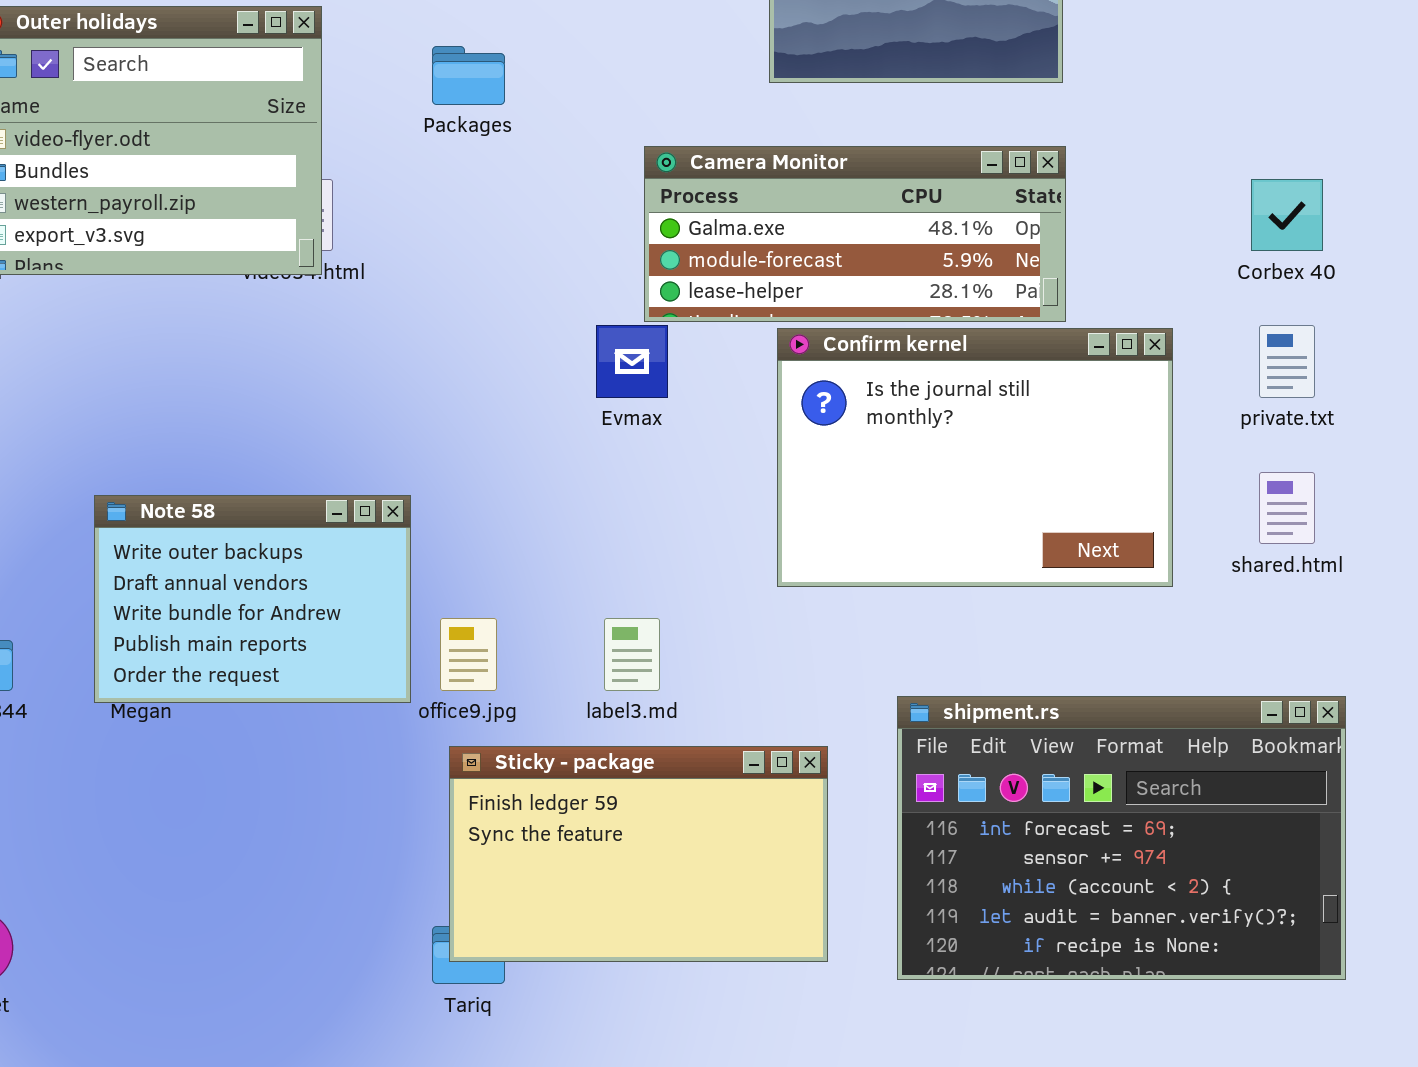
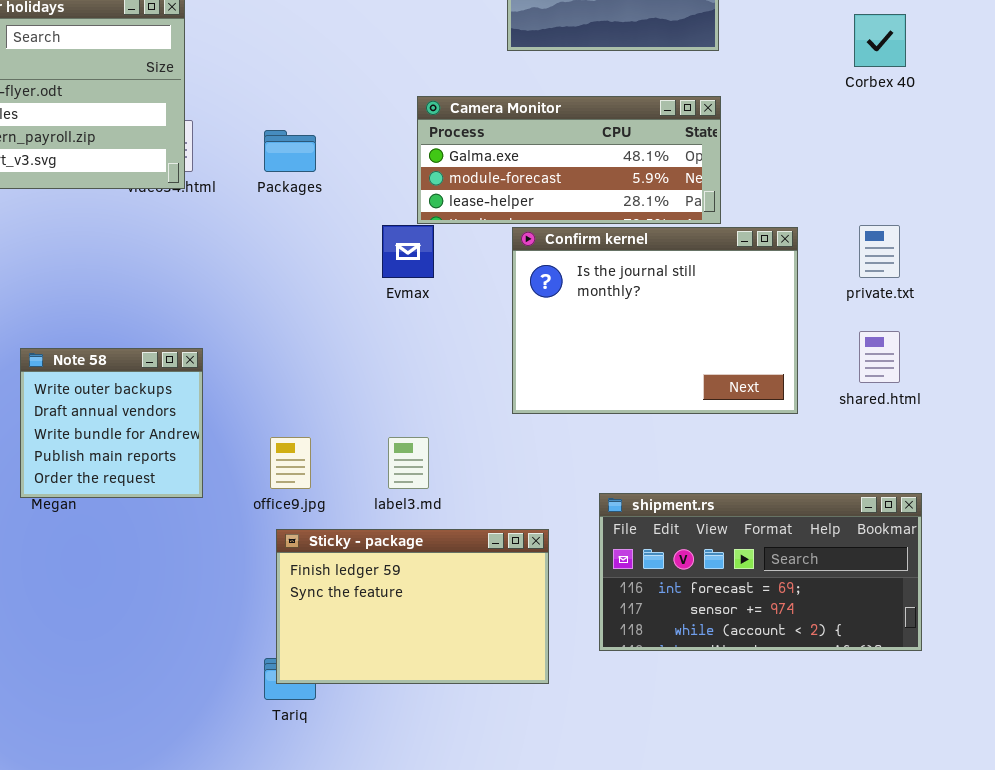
Packages: [432,46,505,105] -> [264,130,316,172], moved
Corbex 40: [1251,179,1323,251] -> [854,14,906,67], moved
Note 58: [94,495,411,703] -> [20,348,203,498], resized
shipment.rs: [897,696,1346,980] -> [599,493,922,651], resized

